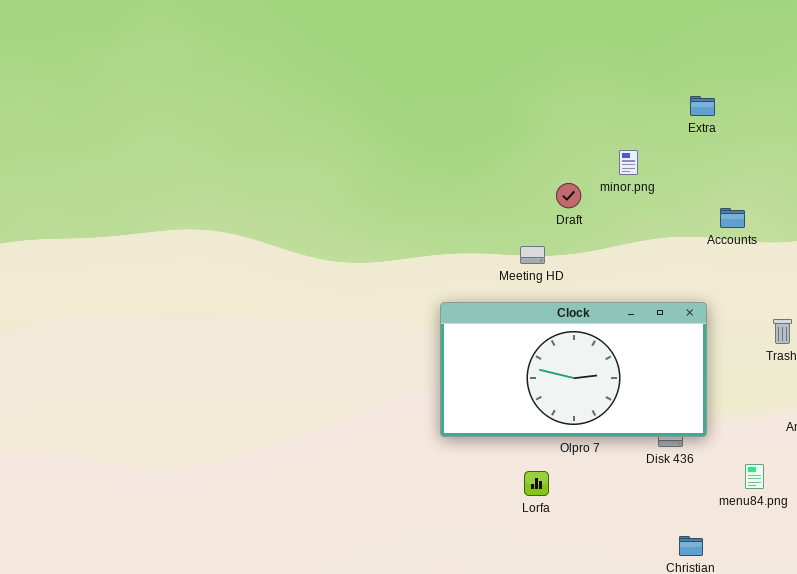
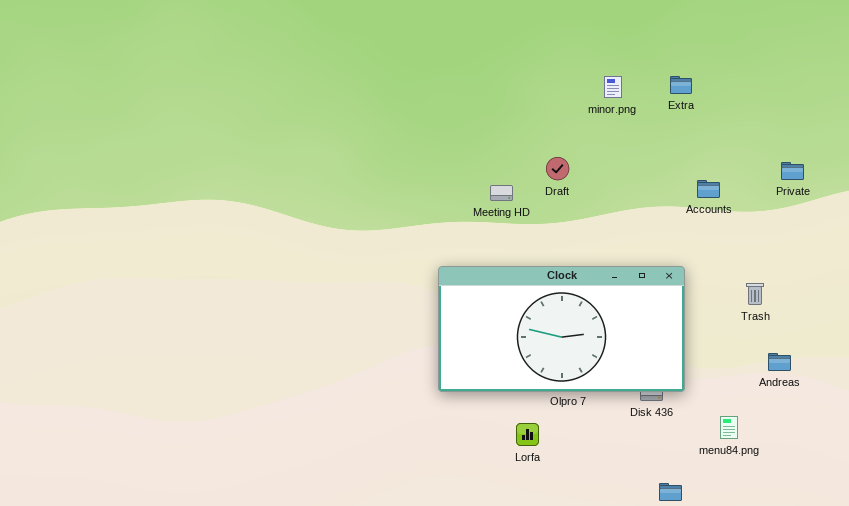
minor.png: [619,150,638,175] -> [604,76,622,98], moved
Meeting HD: [520,246,545,264] -> [490,185,513,201], moved

